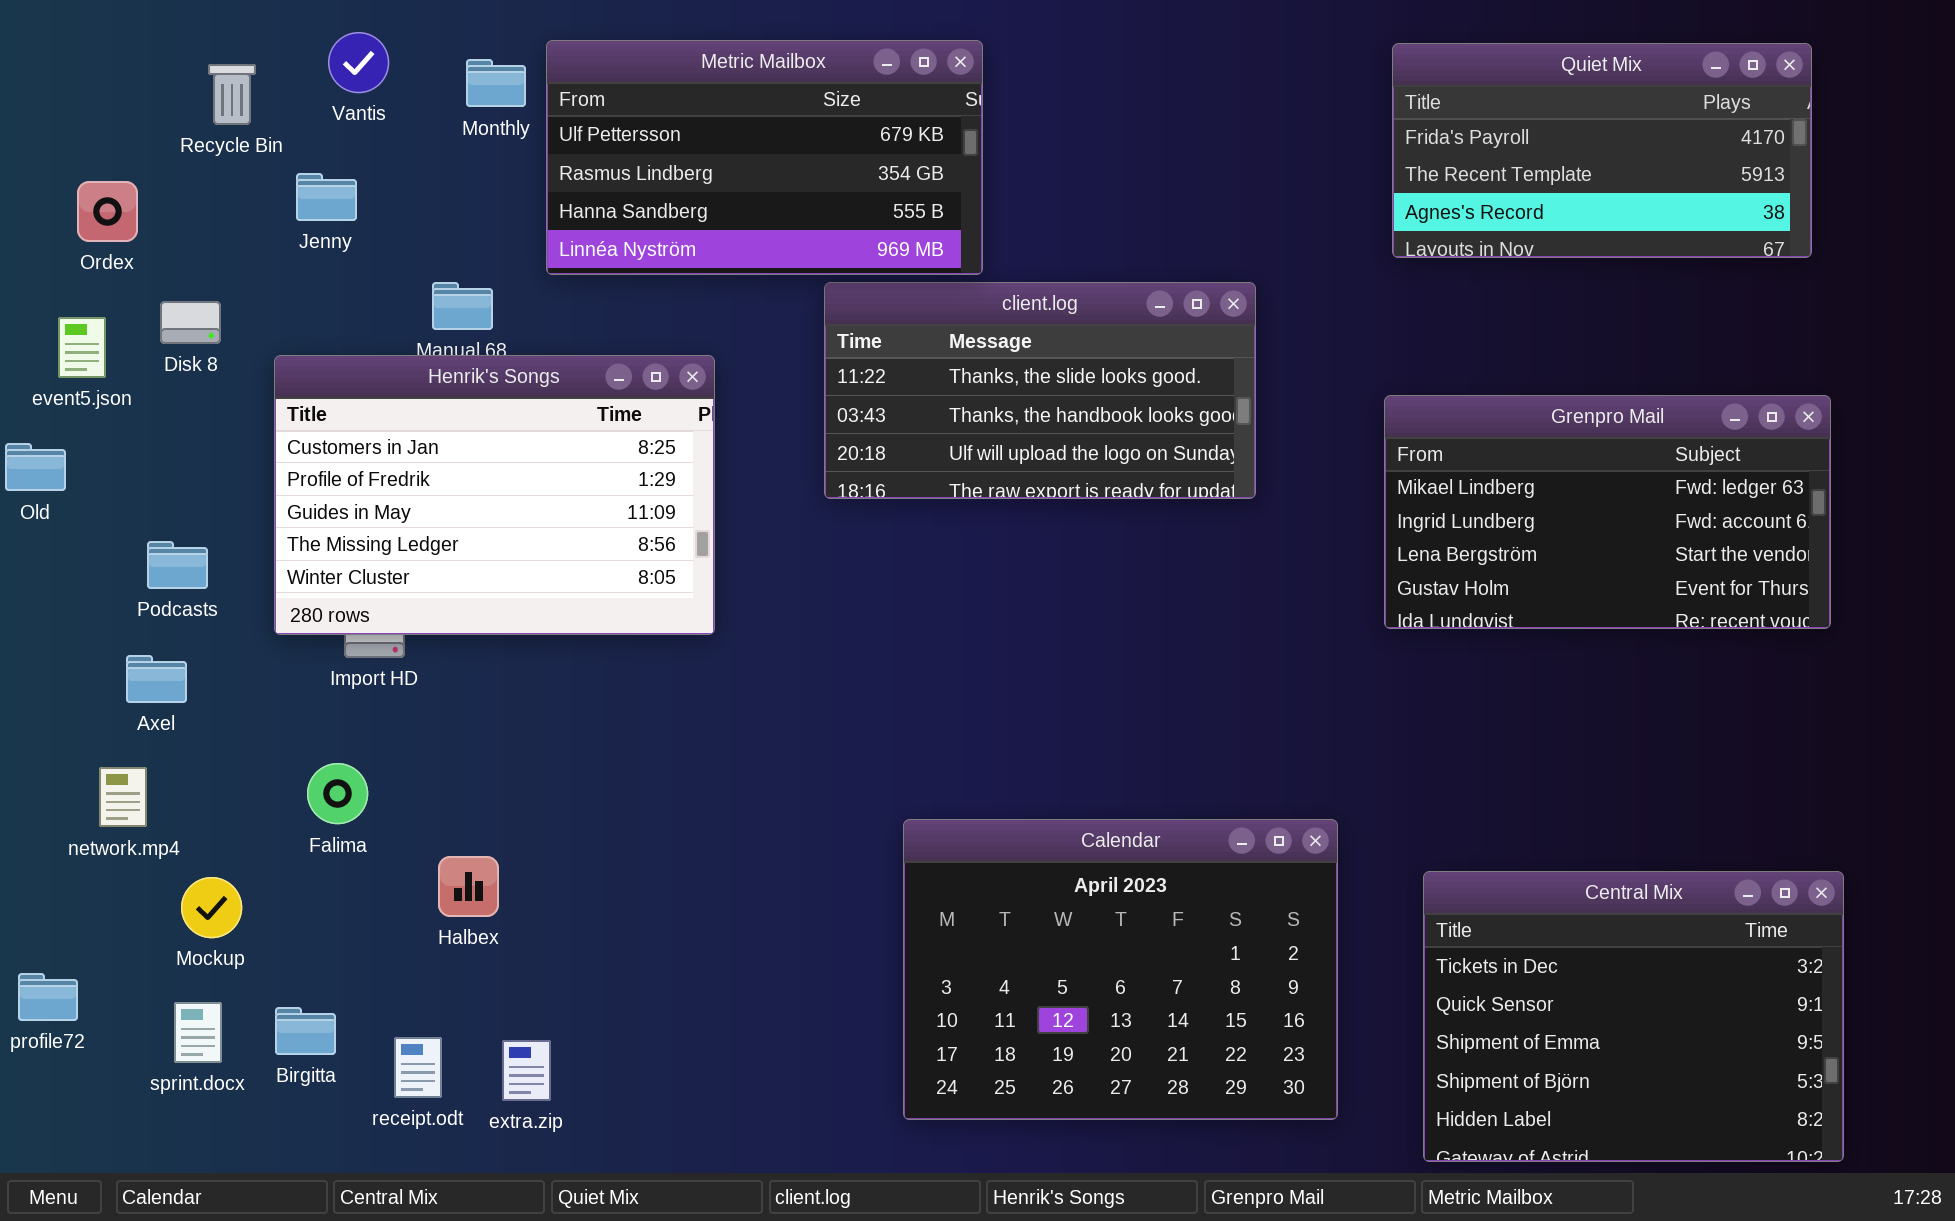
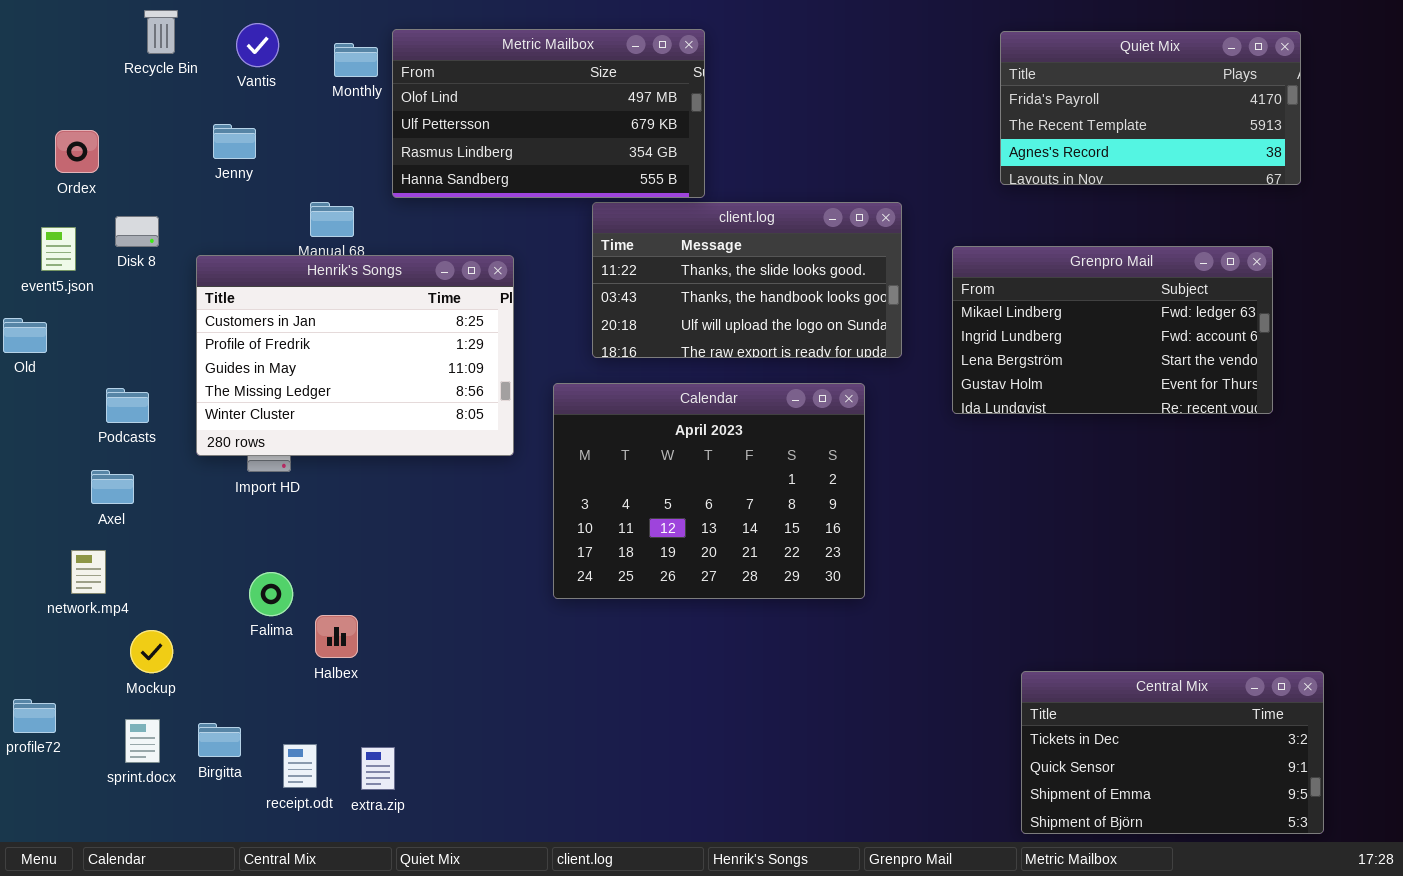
Metric Mailbox: [546,40,983,275] -> [392,29,705,198], scrolled up 1 row
Recycle Bin: [208,64,256,125] -> [144,10,178,54], moved
Grenpro Mail: [1384,395,1831,629] -> [952,246,1273,414], moved
Falima: [307,763,368,824] -> [249,572,293,616], moved
Calendar: [903,819,1338,1120] -> [553,383,865,599], moved
Central Mix: [1423,871,1844,1162] -> [1021,671,1324,834], resized

